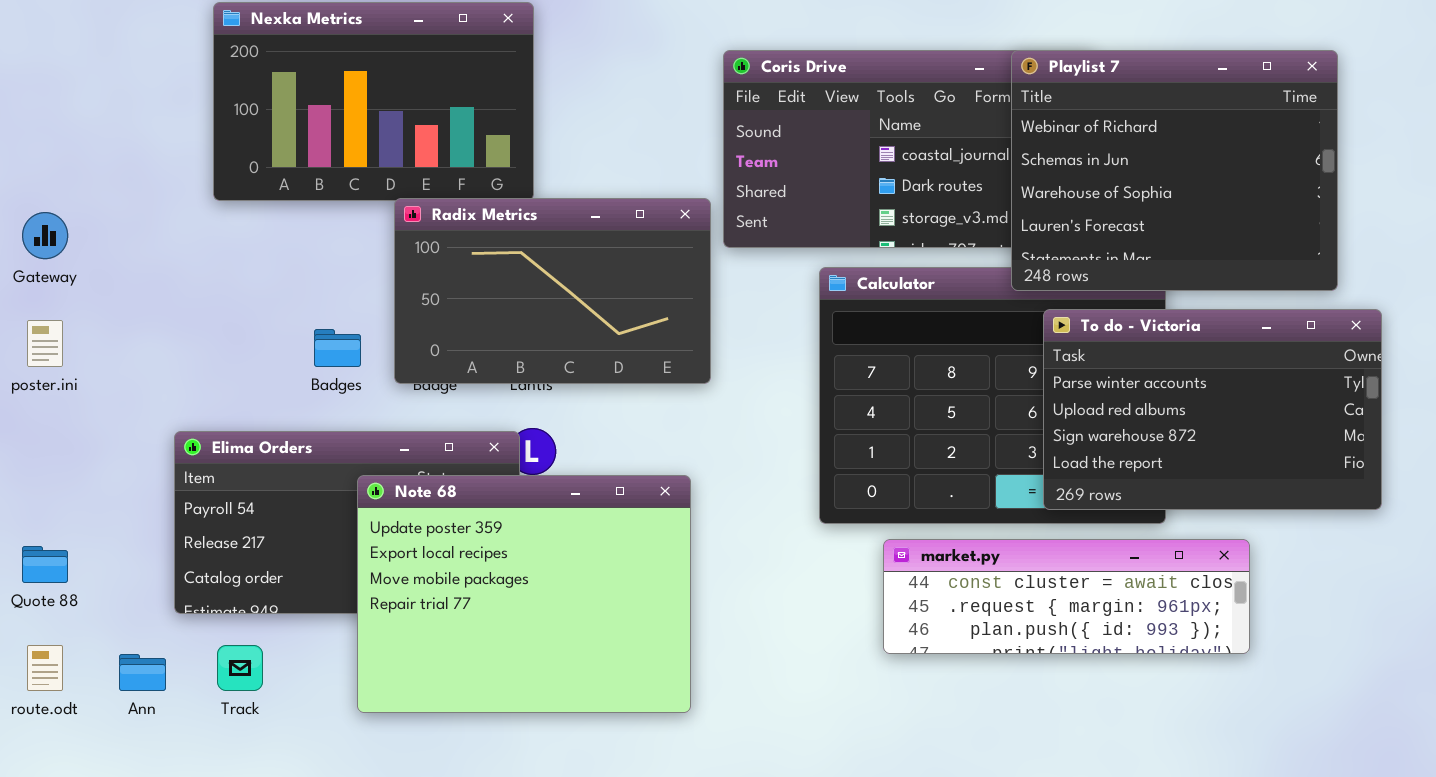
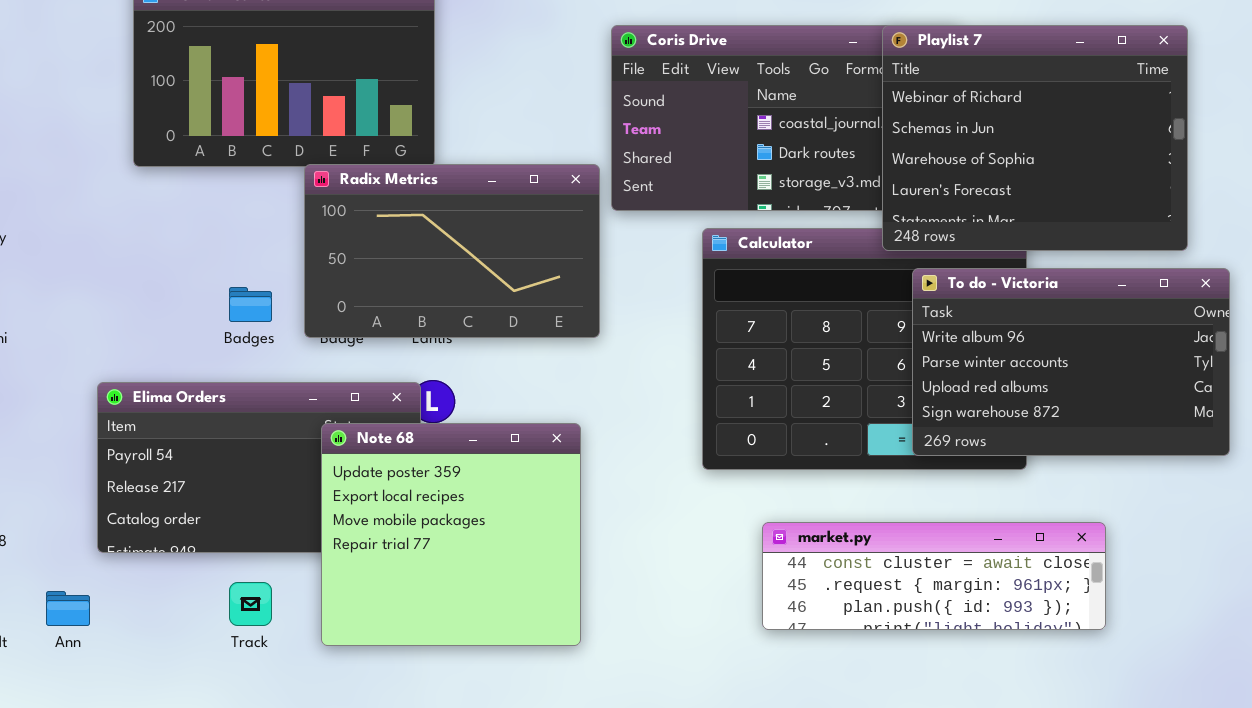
To do - Victoria: [1043,309,1382,510] -> [912,268,1230,456], scrolled up 1 row
Note 68: [357,475,691,713] -> [321,423,581,646], resized
market.py: [883,539,1250,654] -> [762,522,1106,630], moved
Track: [217,645,263,691] -> [229,582,272,626], moved

